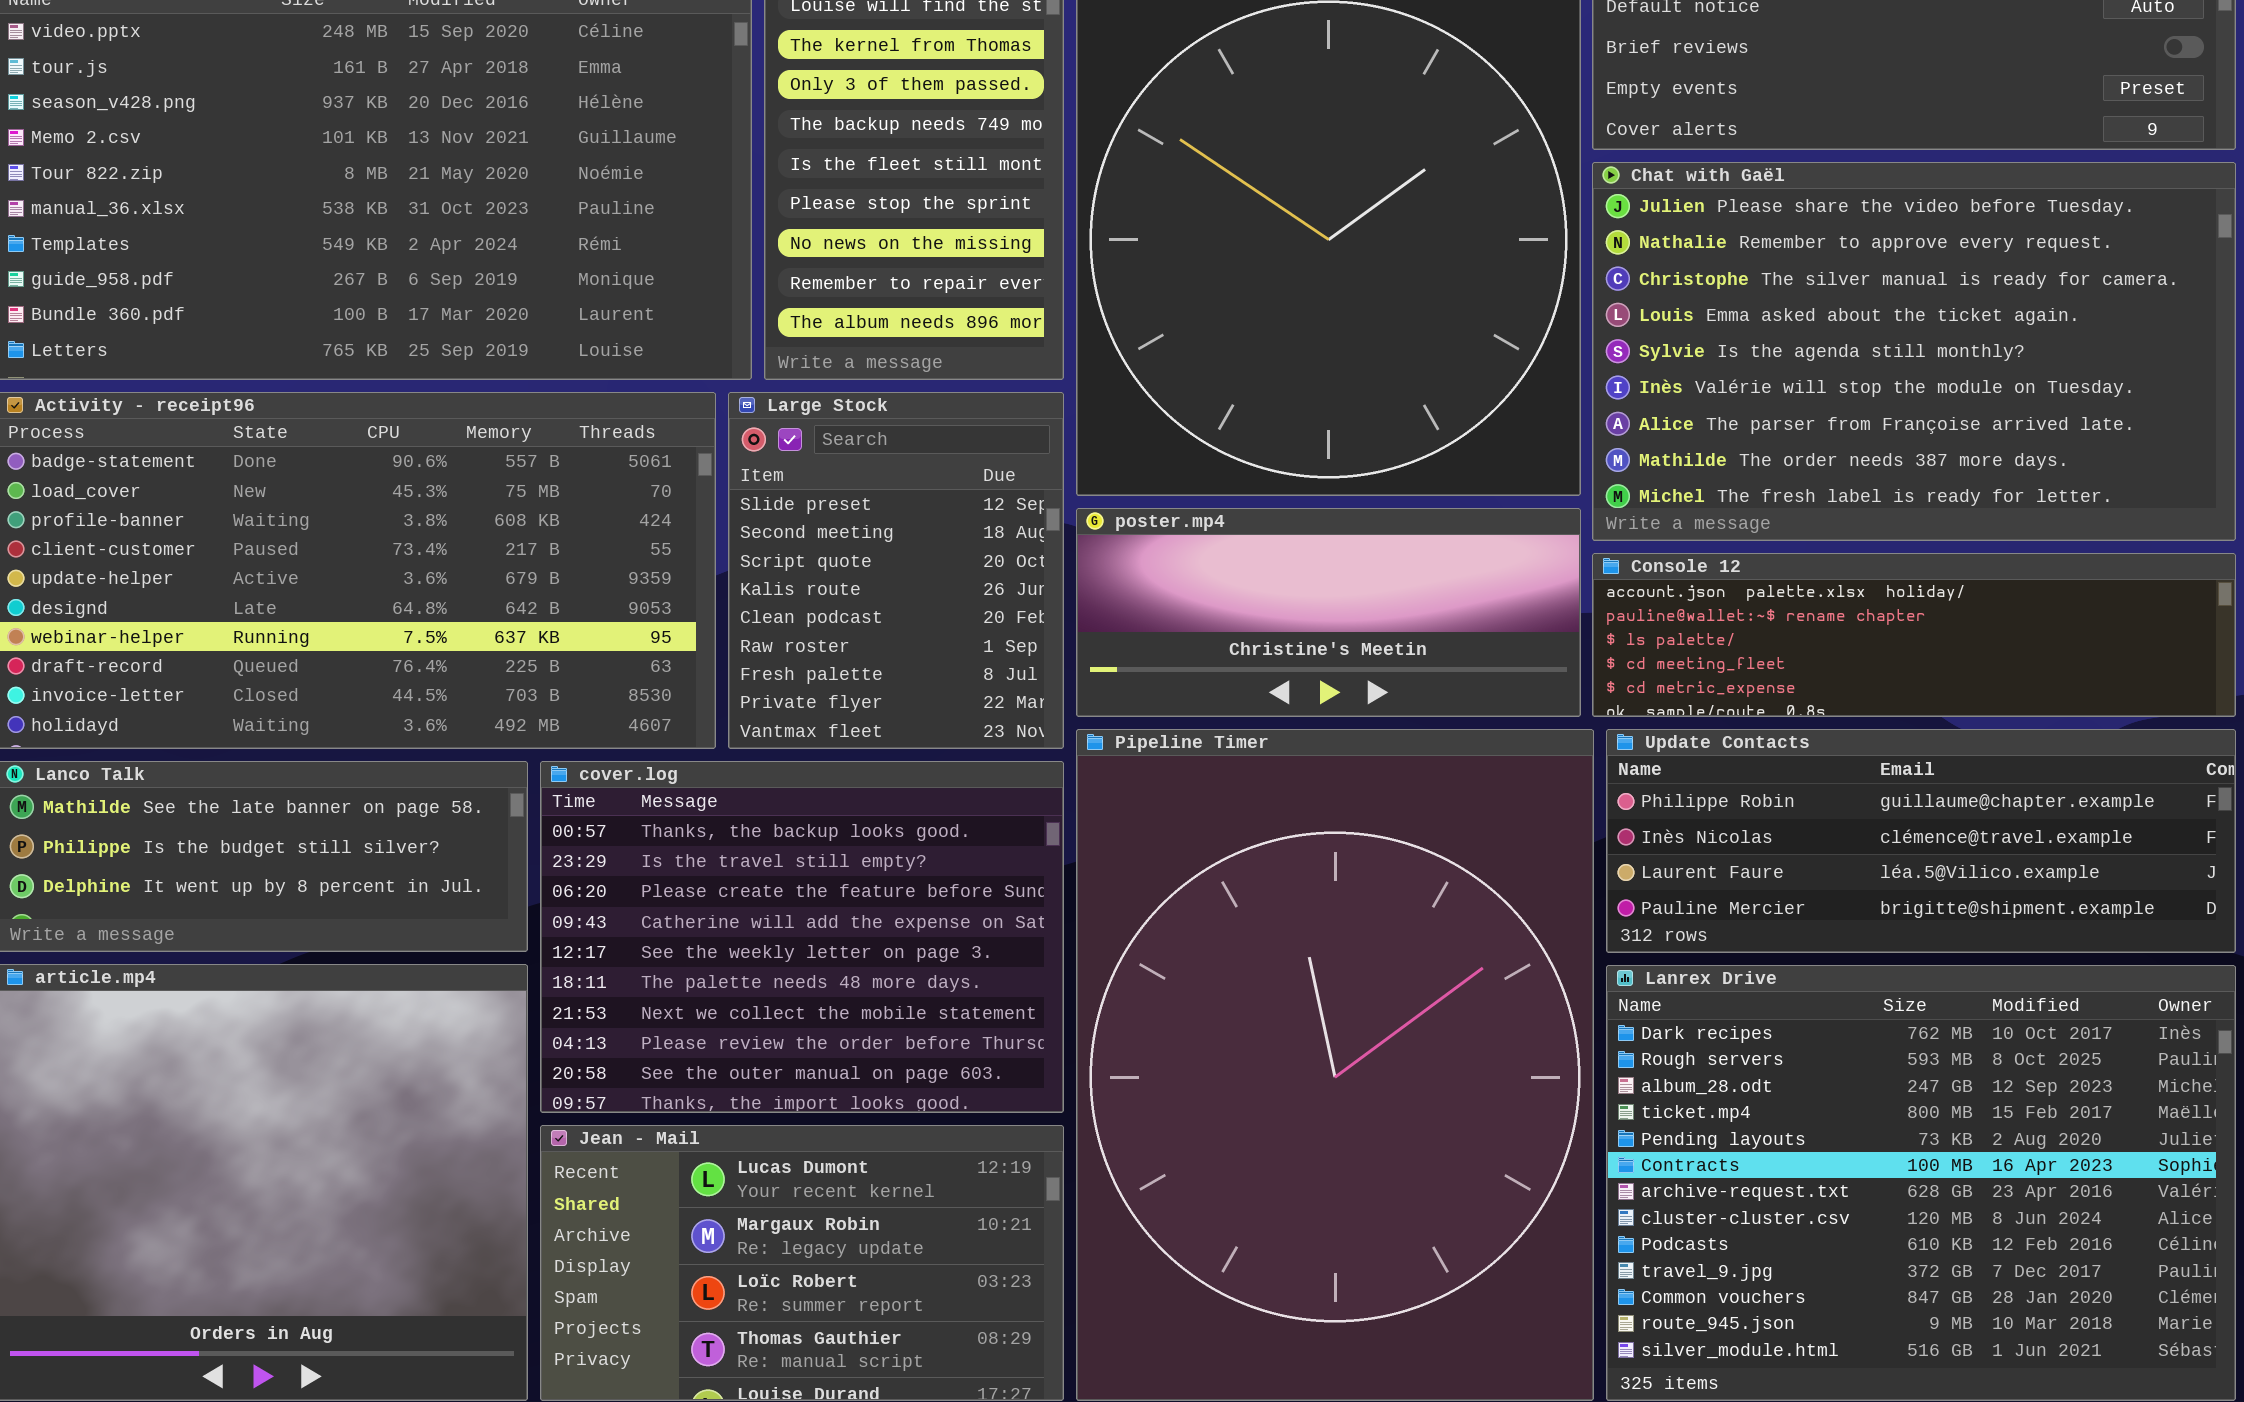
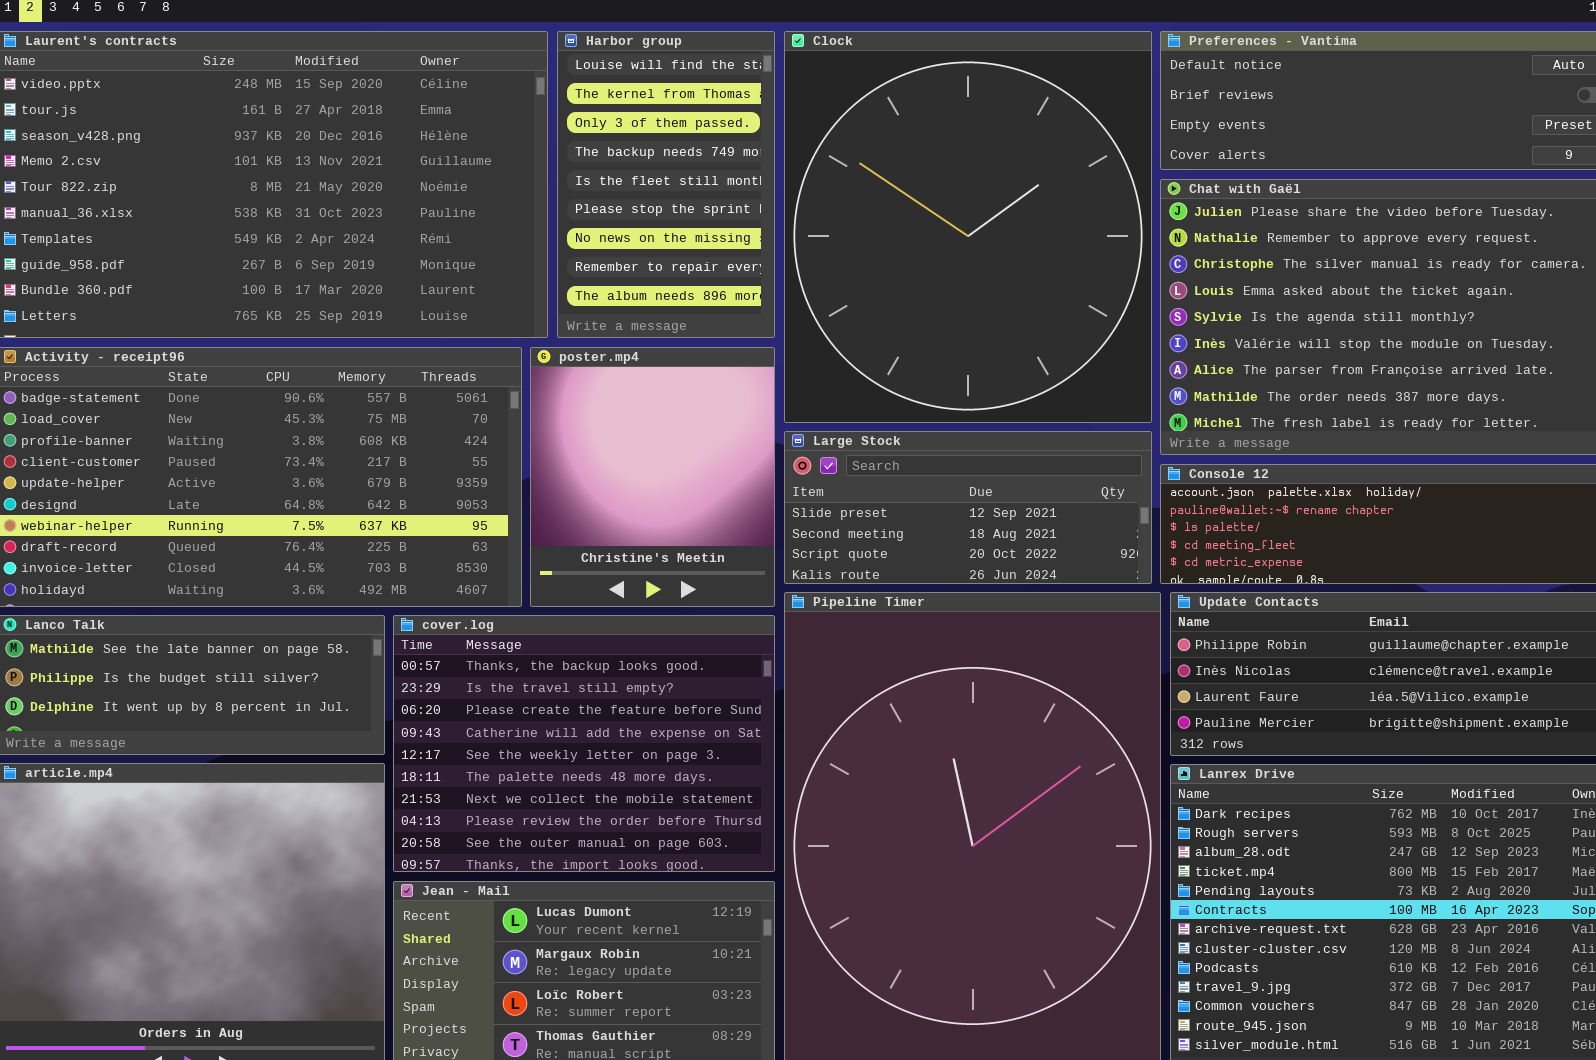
Large Stock: [728,392,1064,749] -> [784,431,1152,584], moved, resized
poster.mp4: [1076,508,1581,717] -> [530,347,775,607], moved, resized

